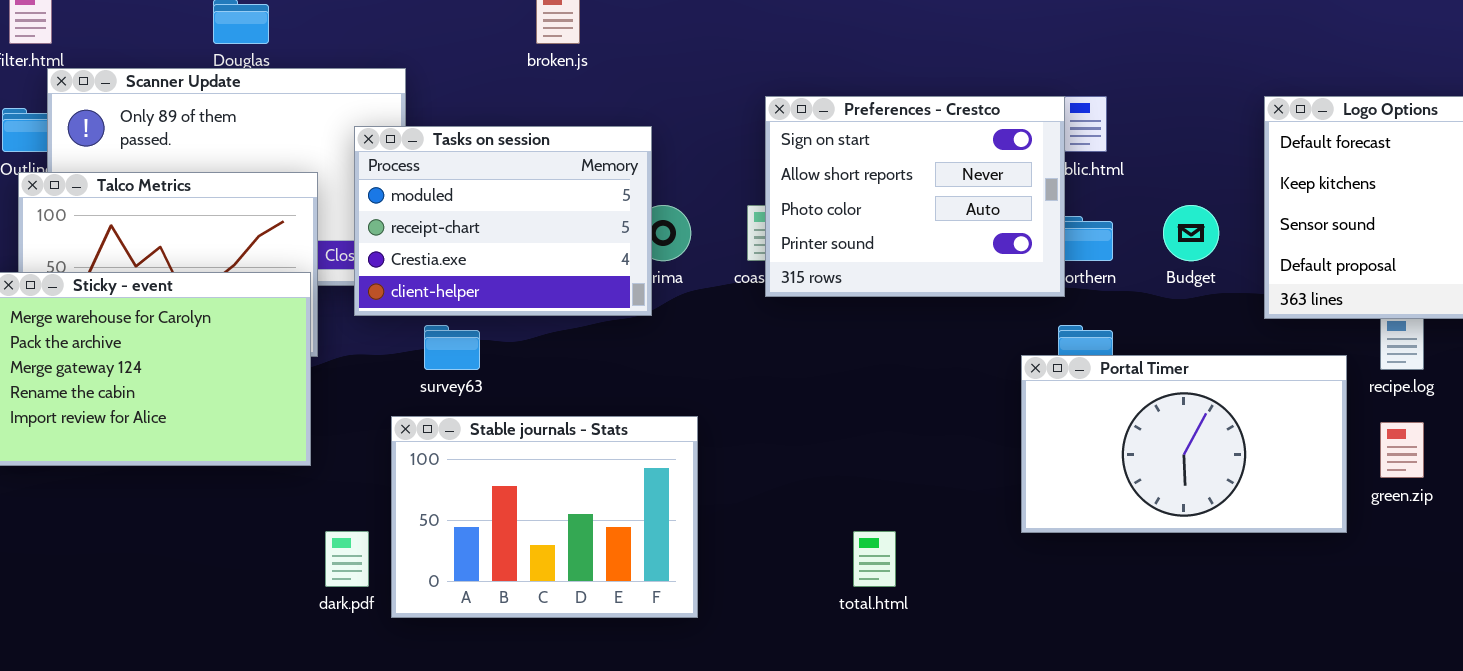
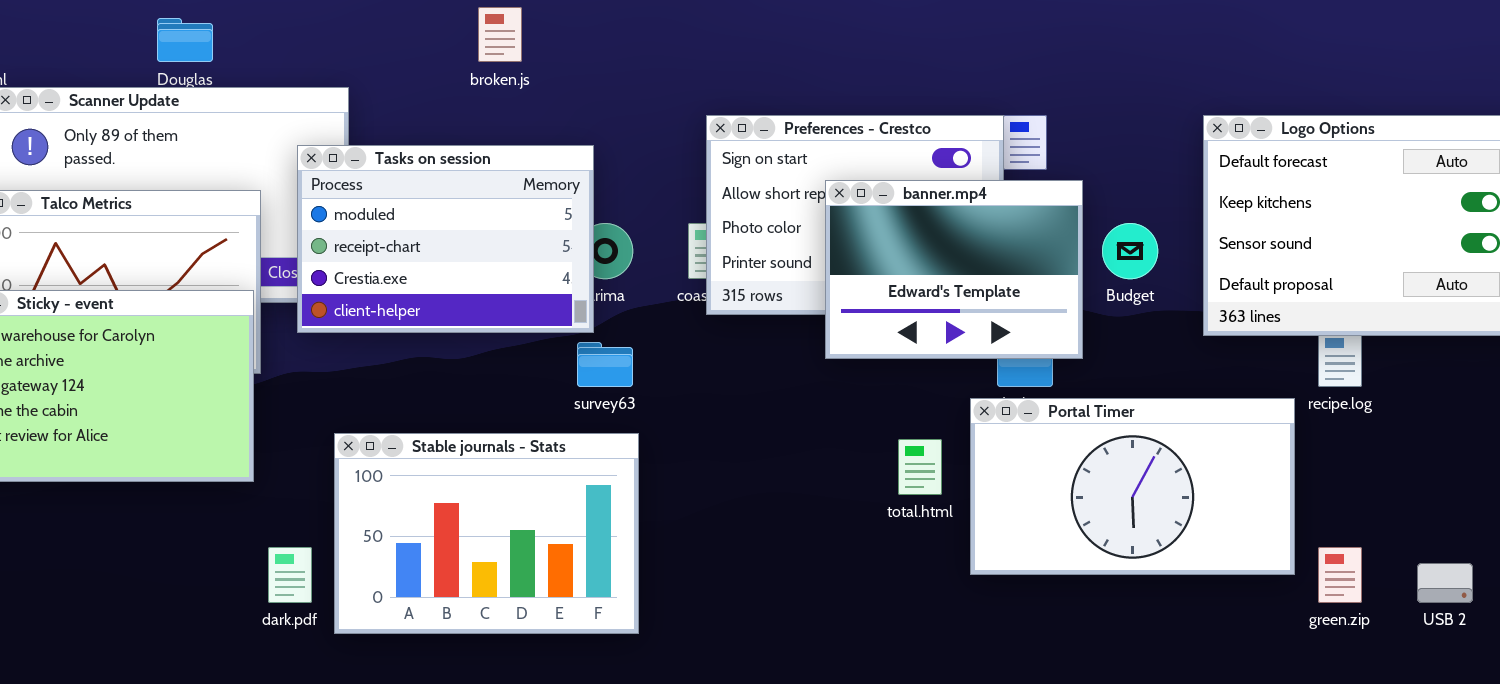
banner.mp4: none -> [825,180,1083,359], opened
survey63: [424,325,480,370] -> [577,342,633,387], moved
Portal Timer: [1021,355,1347,533] -> [970,398,1295,575], moved
green.zip: [1380,422,1424,478] -> [1318,547,1362,603], moved
total.html: [853,531,896,587] -> [898,439,942,495], moved

